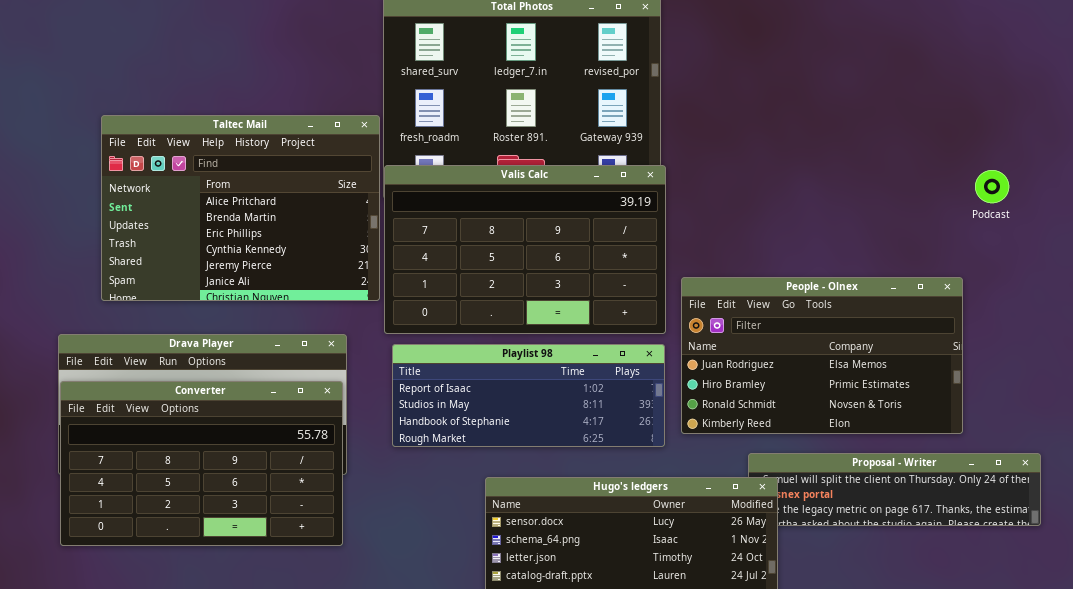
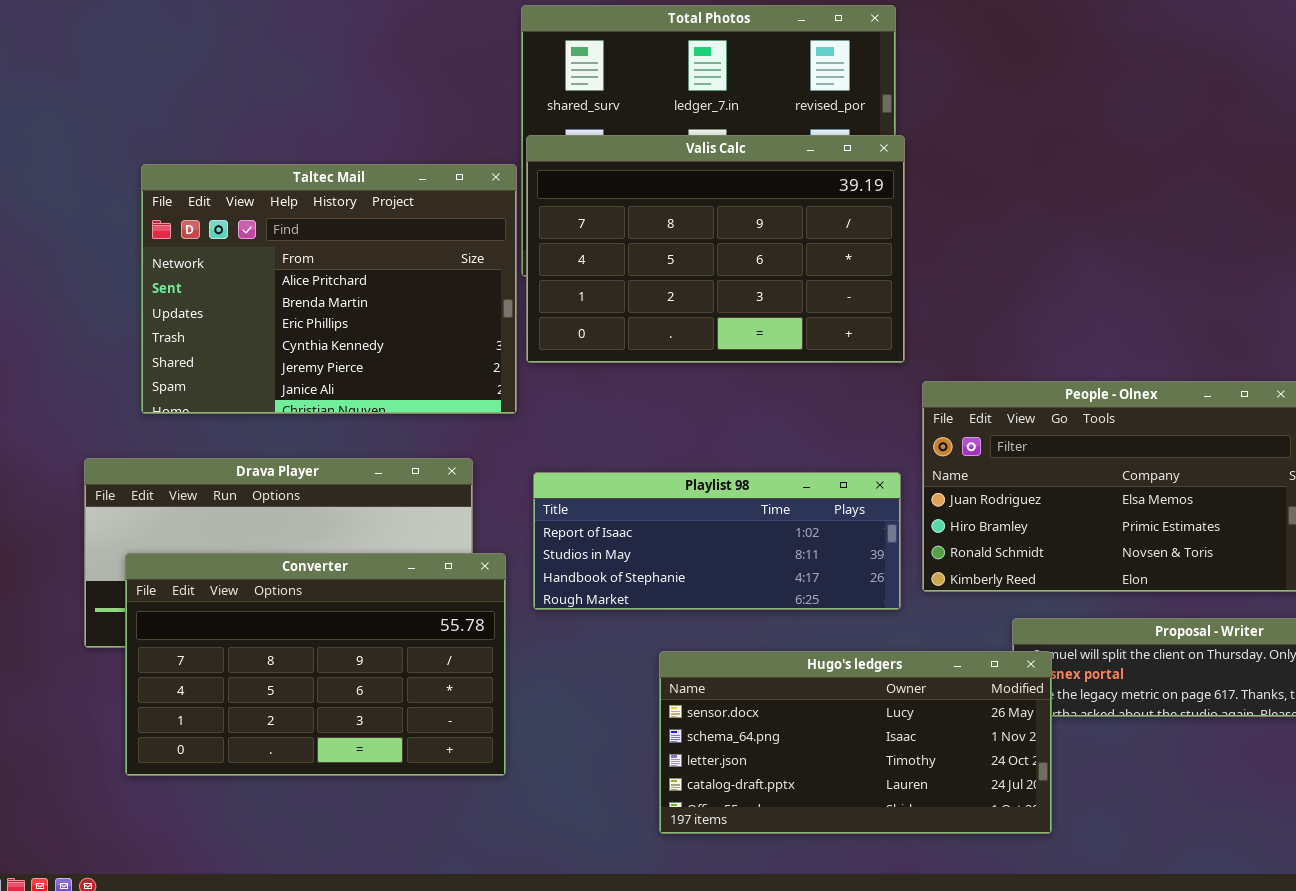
Valis Calc: [384,165,666,334] -> [526,135,905,363], moved
Converter: [60,381,343,546] -> [125,553,506,776], moved

